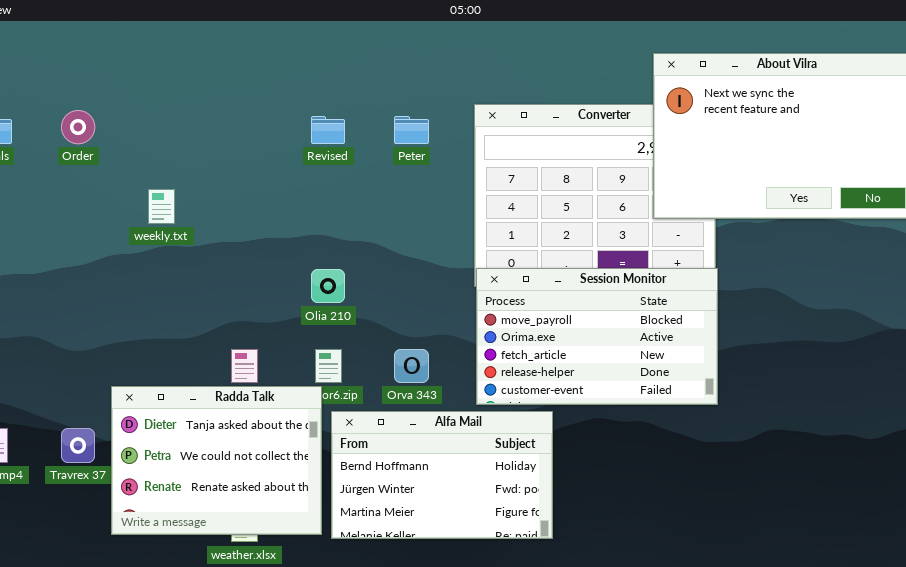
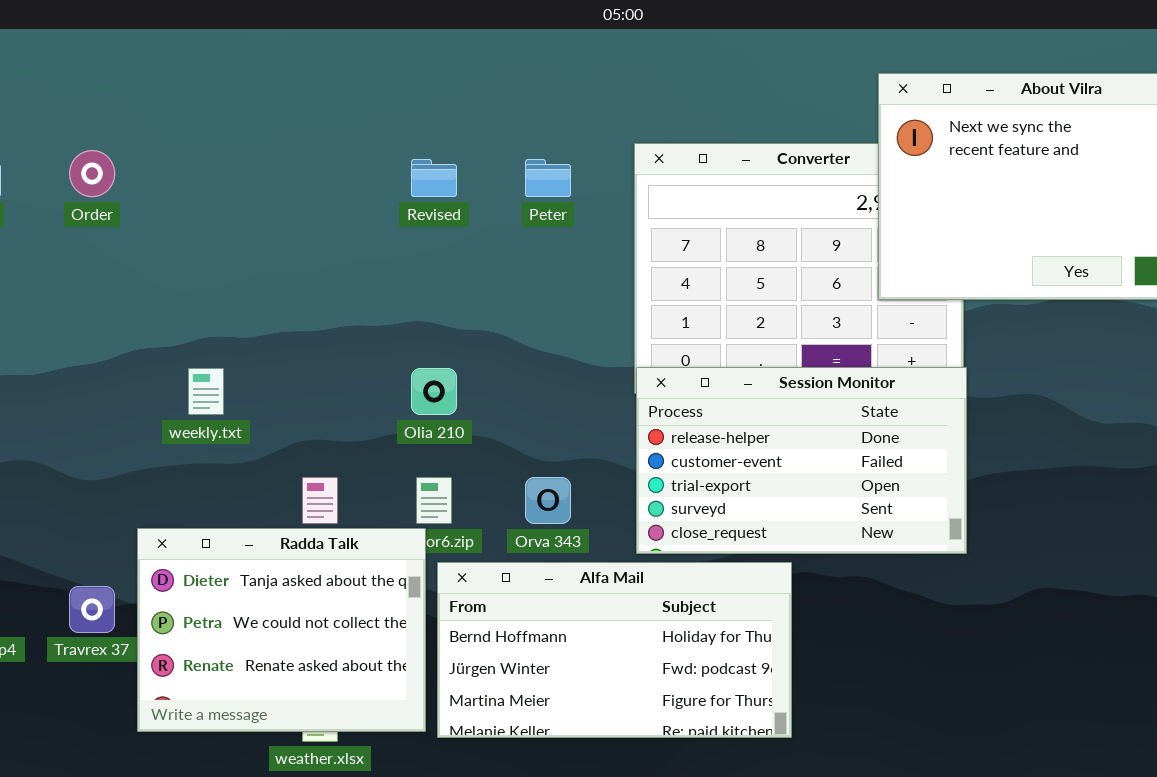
weekly.txt: [148,189,175,224] -> [188,368,224,415], moved
Session Monitor: [476,268,718,405] -> [636,367,967,554], scrolled down 3 rows
Alfa Mail: [331,411,553,539] -> [437,562,792,738], resized

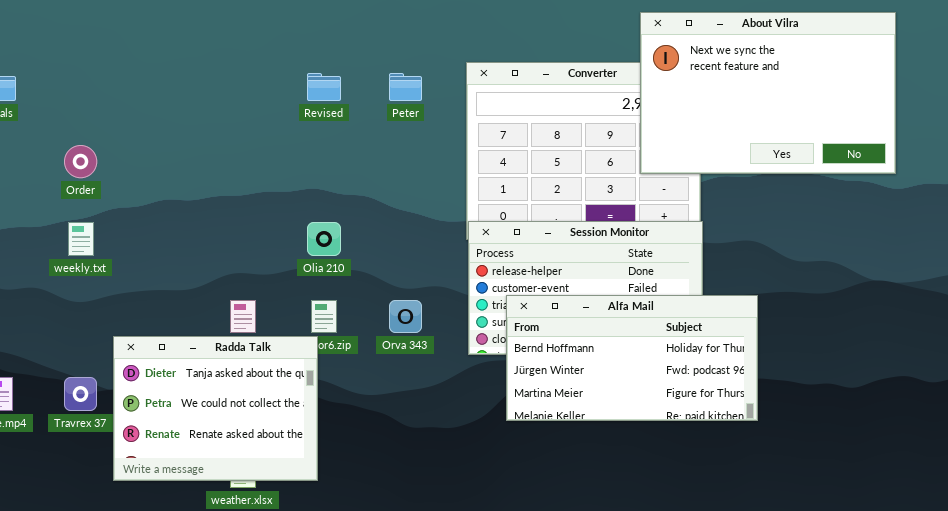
Order: [69,150,115,197] -> [64,145,97,178], moved
weekly.txt: [188,368,224,415] -> [68,222,94,256], moved
Alfa Mail: [437,562,792,738] -> [506,295,758,421], moved

